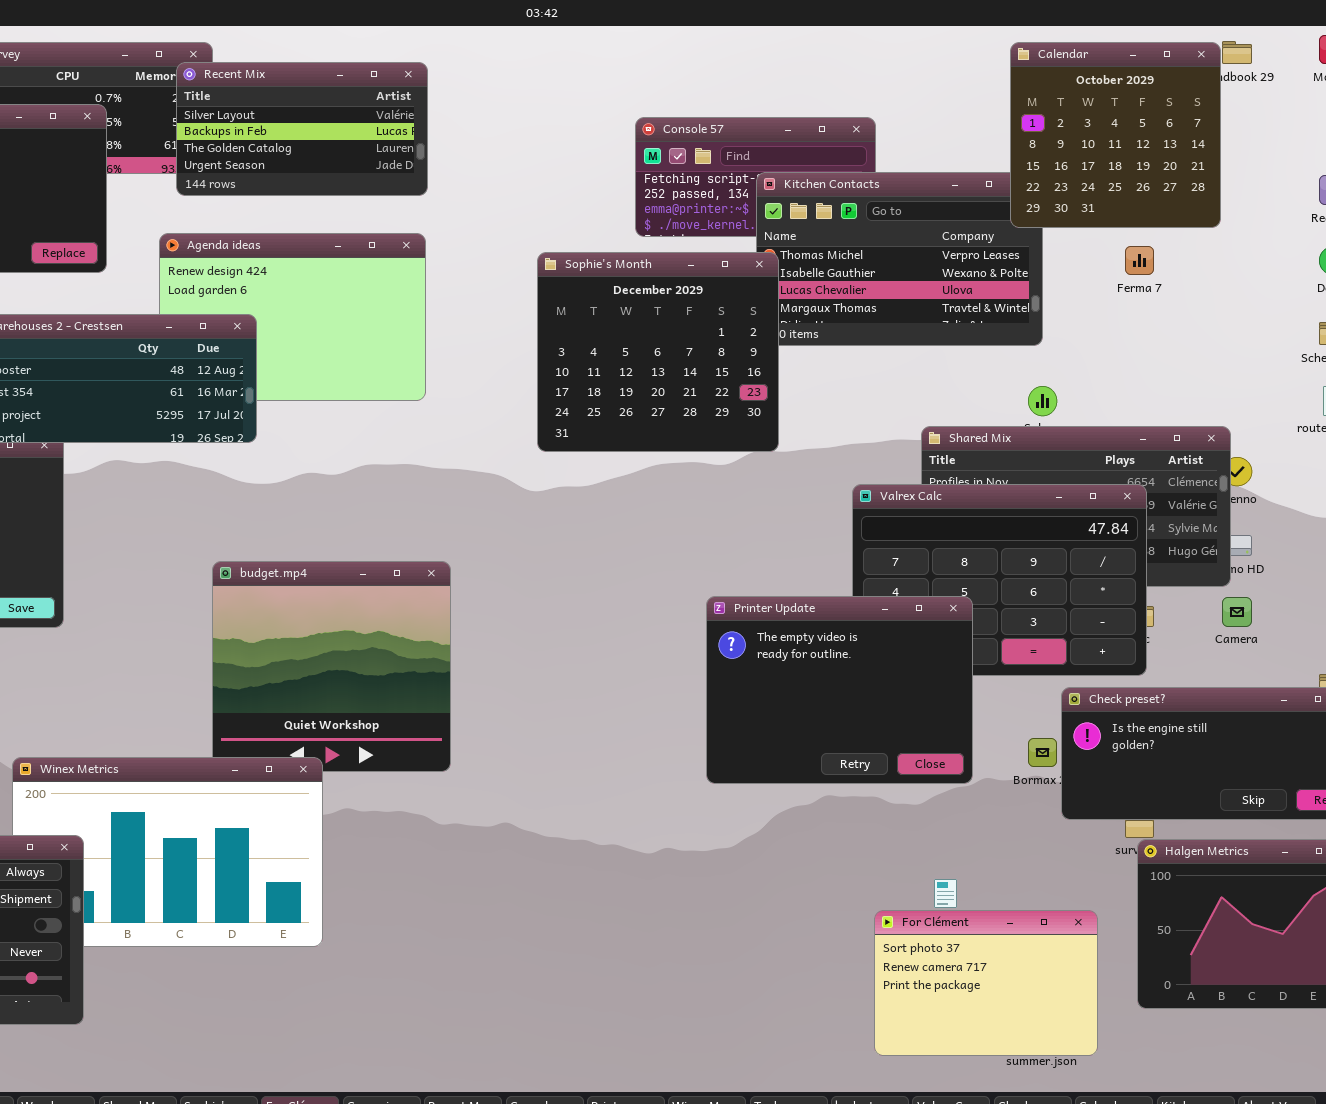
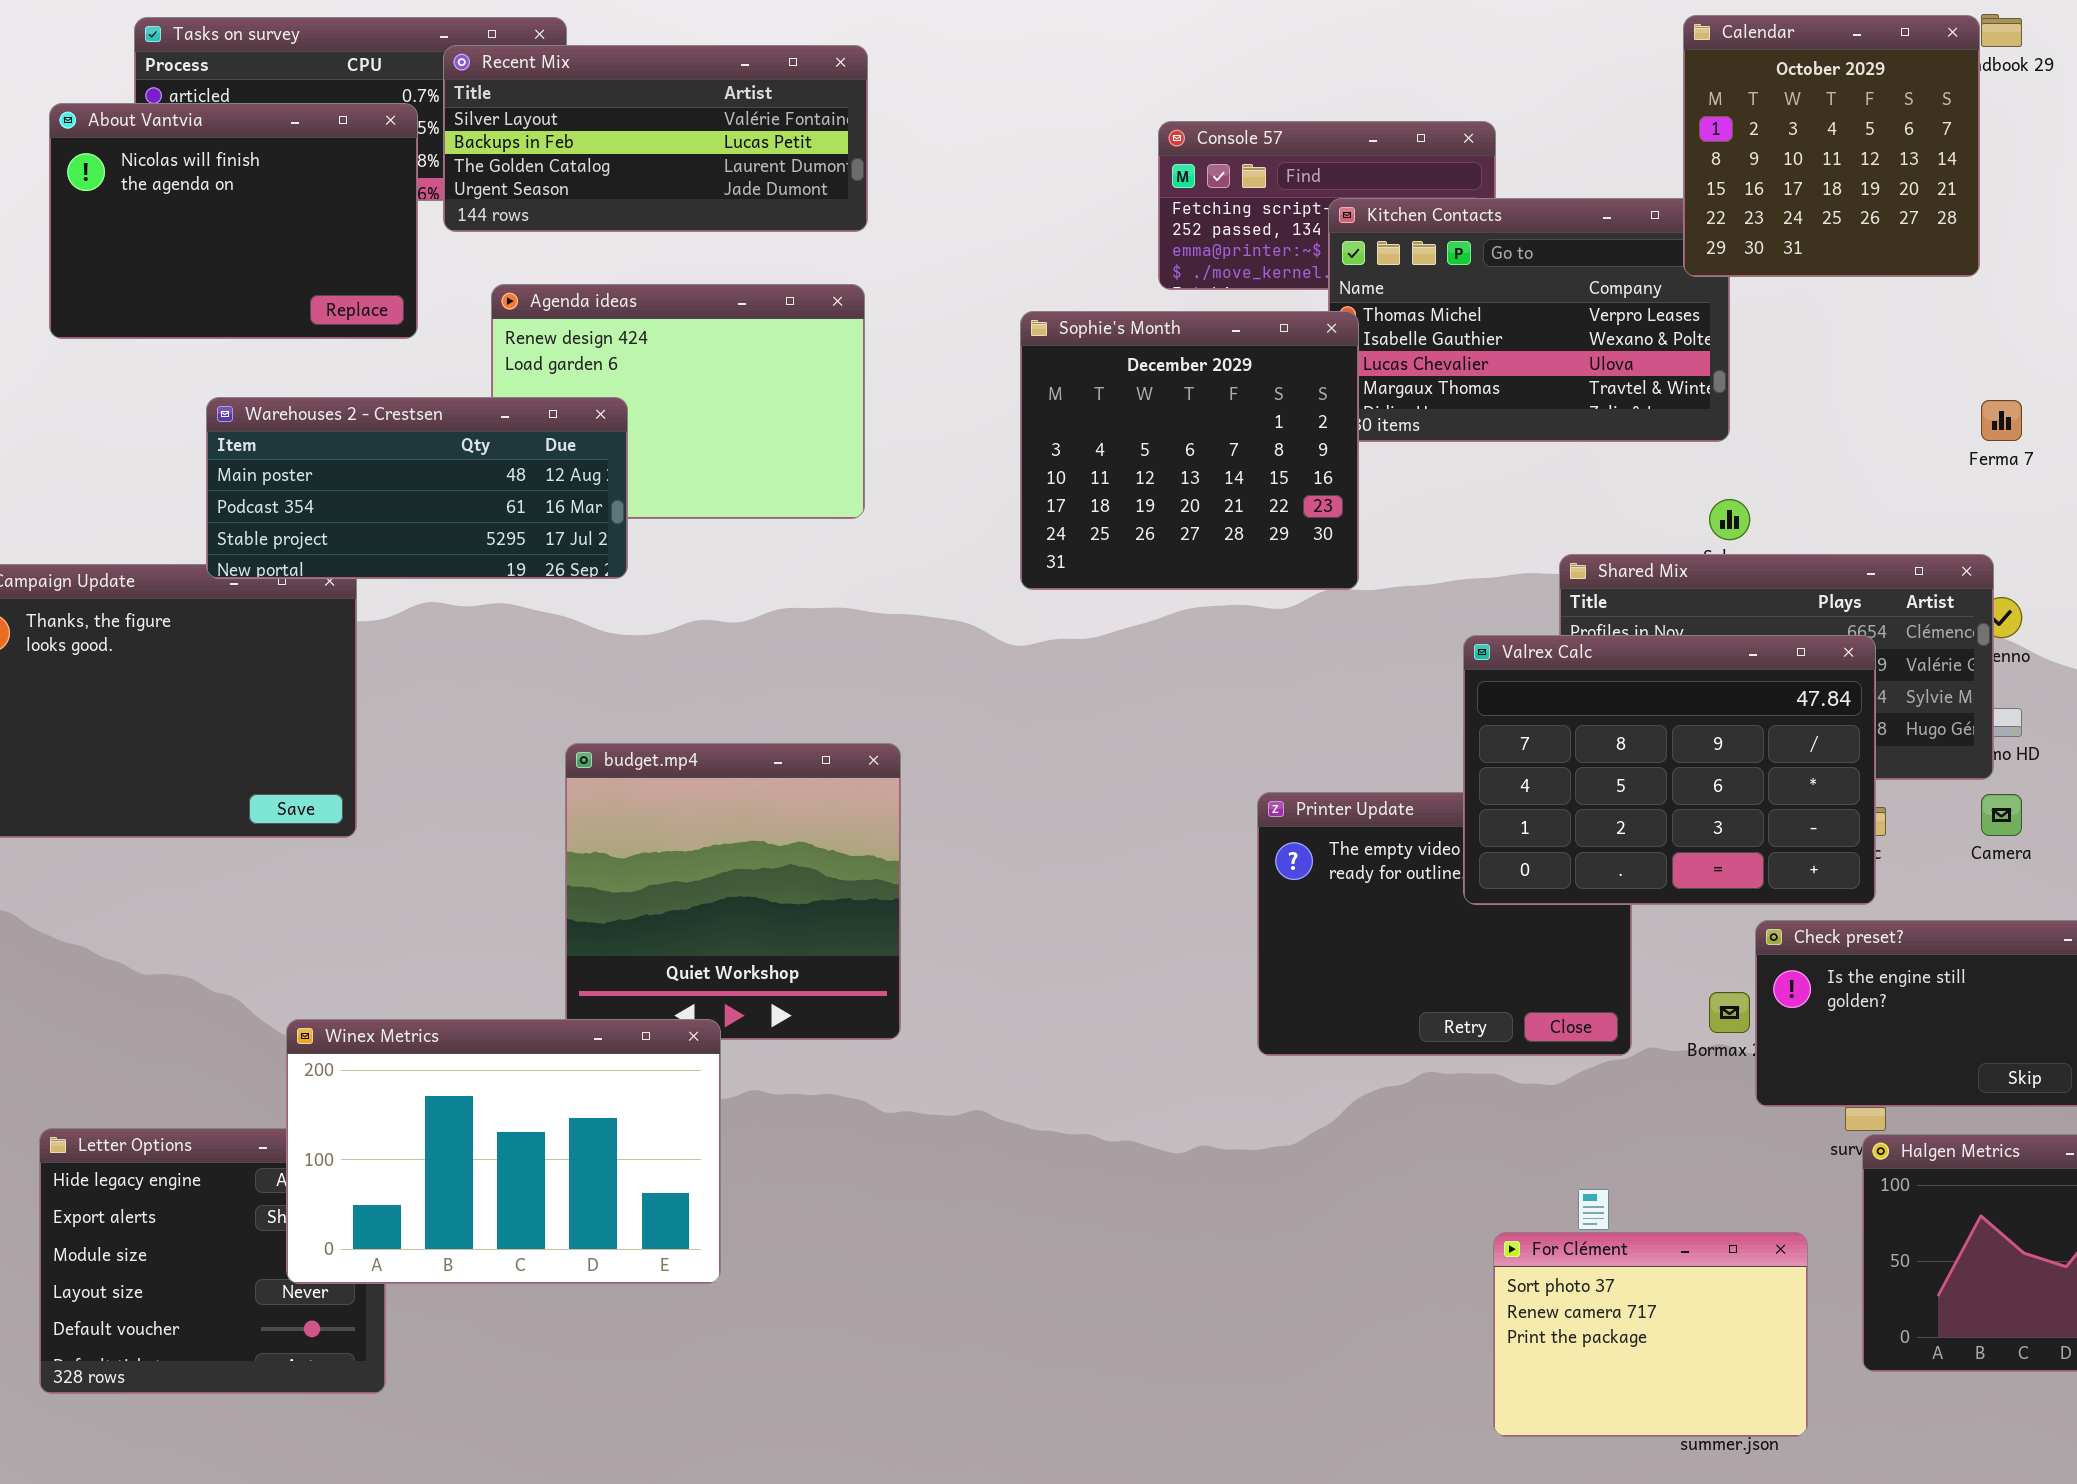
Recent Mix: [176,62,428,196] -> [443,45,868,232], resized
Ferma 7: [1125,246,1154,275] -> [1981,400,2022,441], moved
Valrex Calc: [852,484,1147,676] -> [1463,635,1876,905], raised
Winex Metrics: [12,757,323,947] -> [286,1019,721,1284], raised

